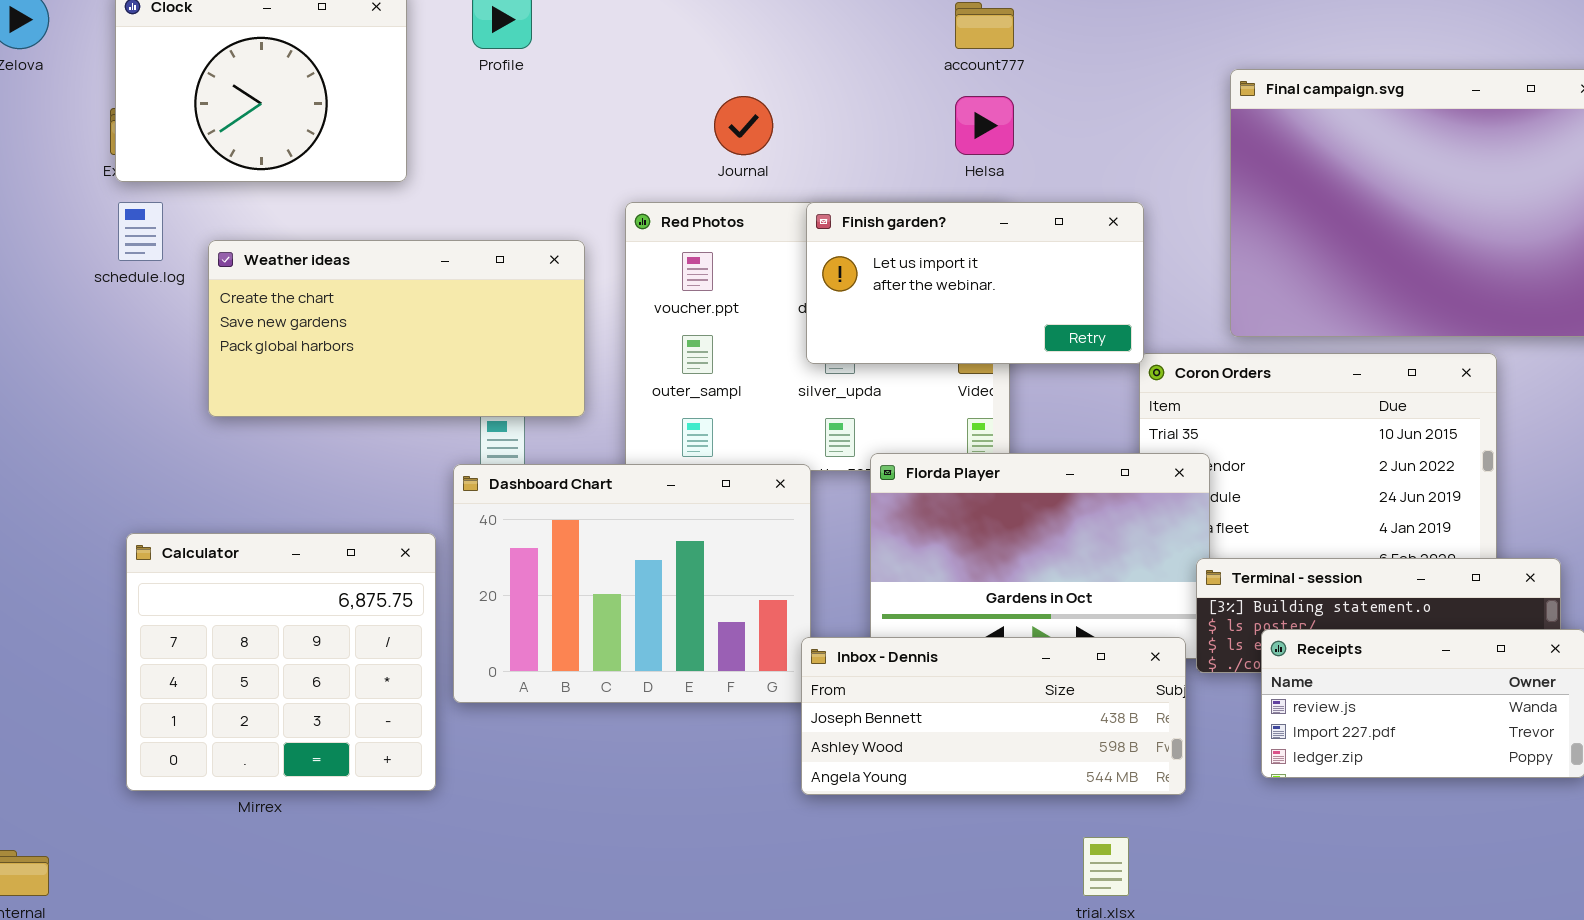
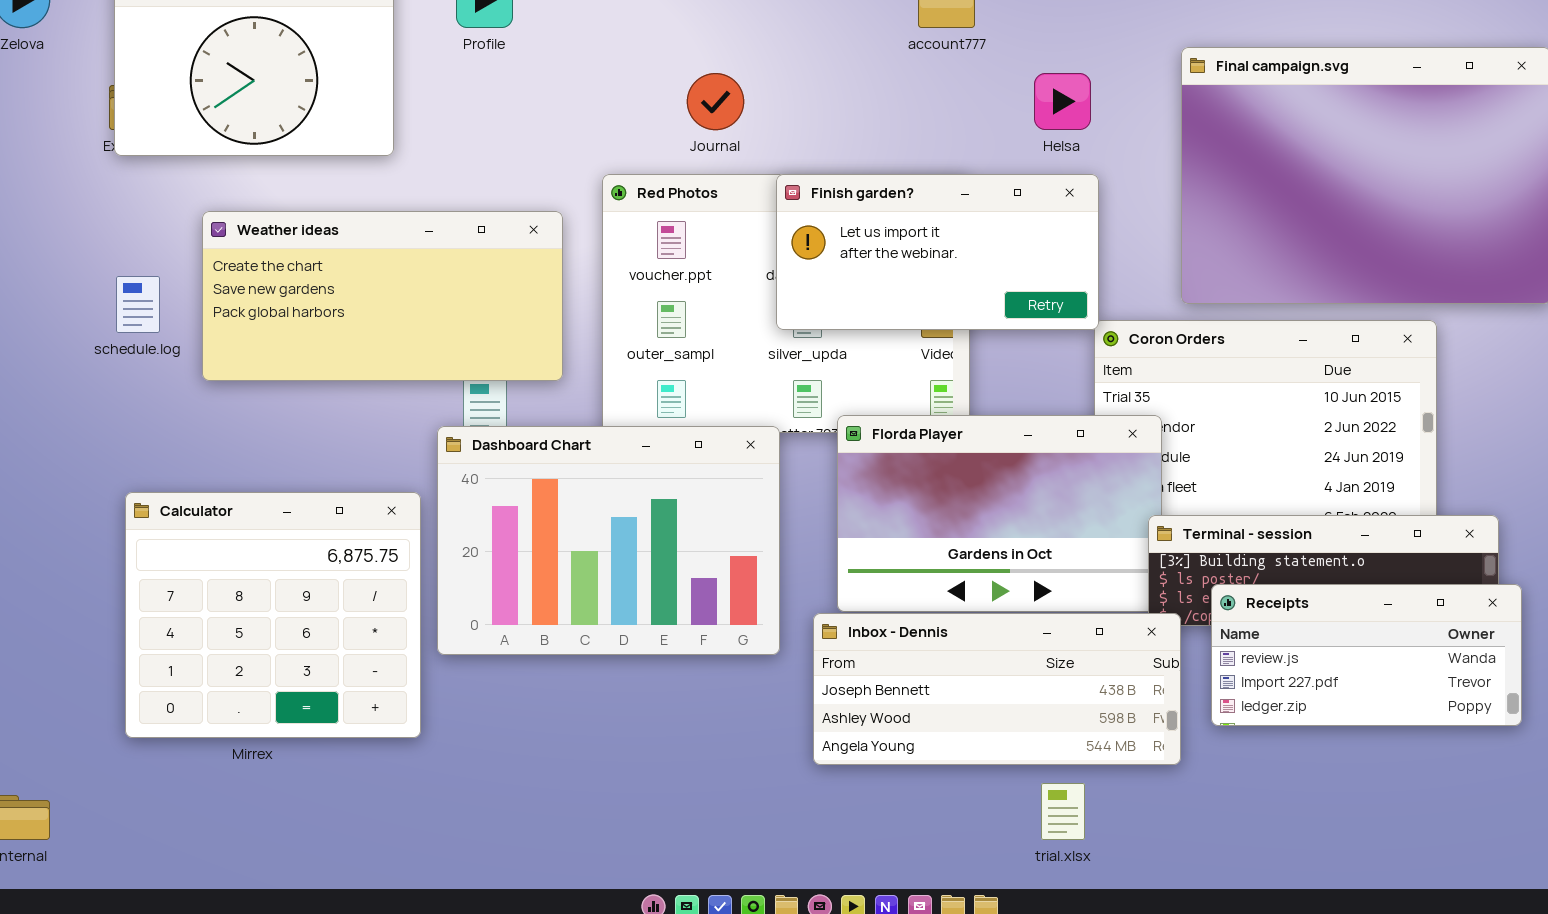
Helsa: [955,96,1014,155] -> [1034,73,1091,130], moved
schedule.log: [118,202,163,261] -> [116,276,160,333], moved
Inbox - Dennis: [801,637,1186,795] -> [813,613,1181,765], moved

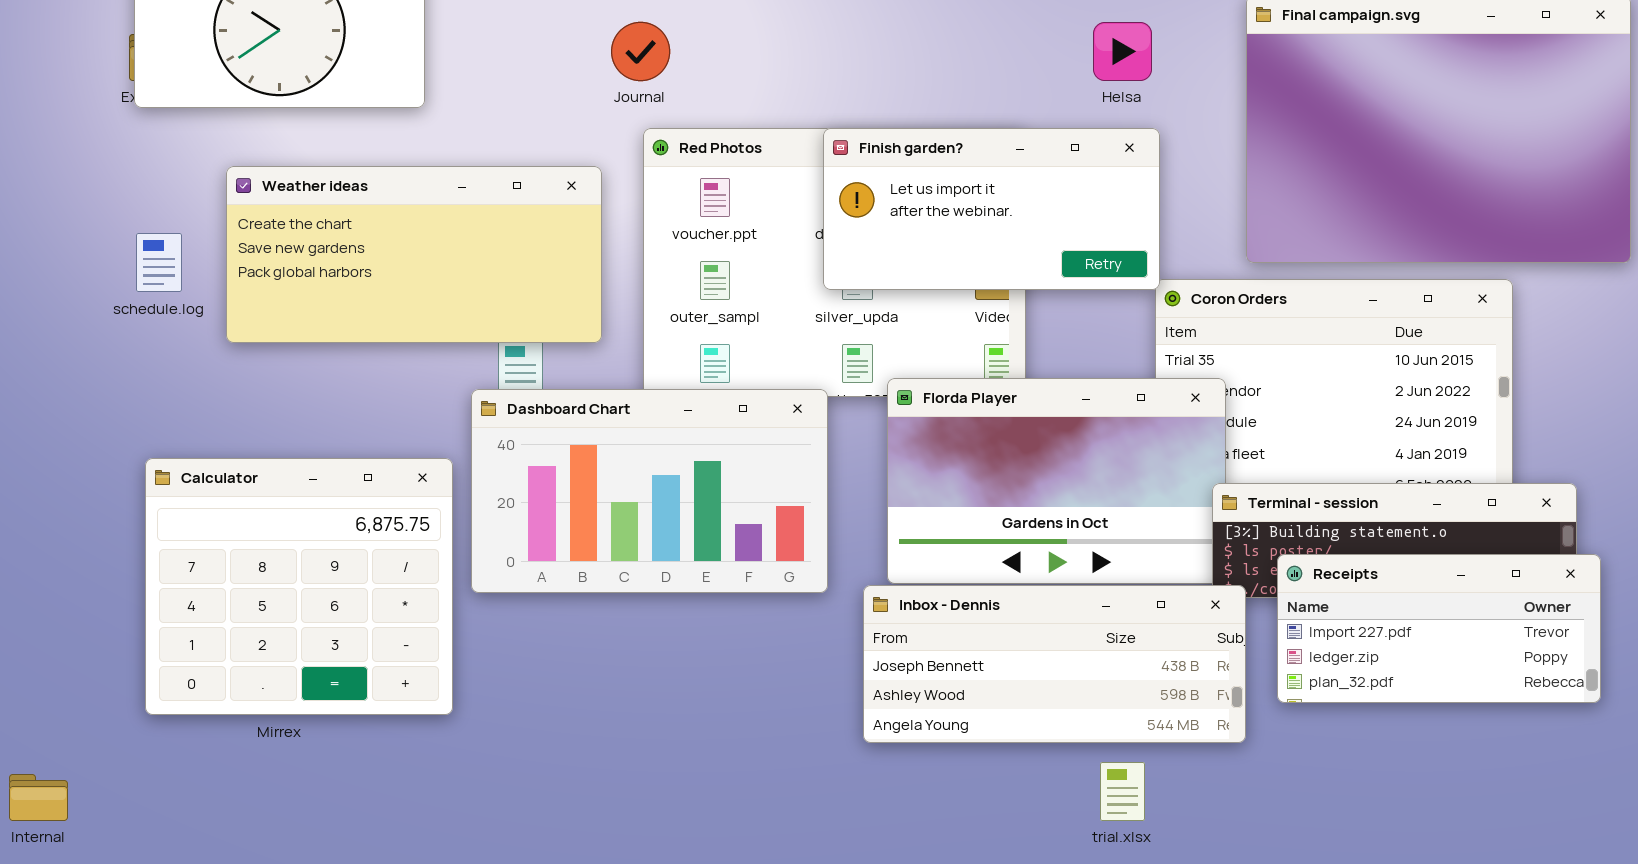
Journal: [687,73,744,130] -> [611,22,670,81], moved
Dashboard Chart: [437,426,780,655] -> [471,389,828,593], resized
Receipts: [1211,584,1522,726] -> [1277,554,1601,703], scrolled down 1 row

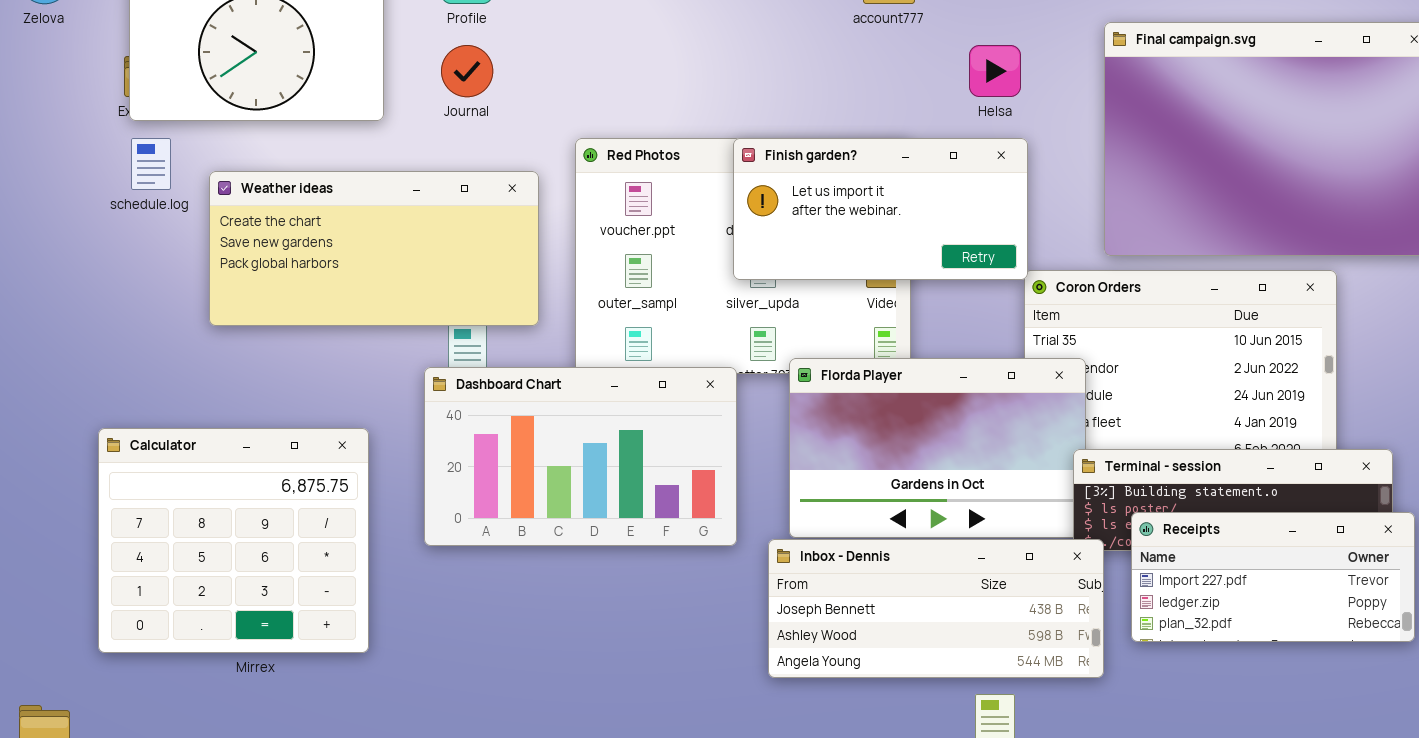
Journal: [611,22,670,81] -> [441,45,493,97], moved
schedule.log: [136,233,182,292] -> [131,138,171,190], moved
Calculator: [145,458,453,715] -> [98,428,369,653], moved

